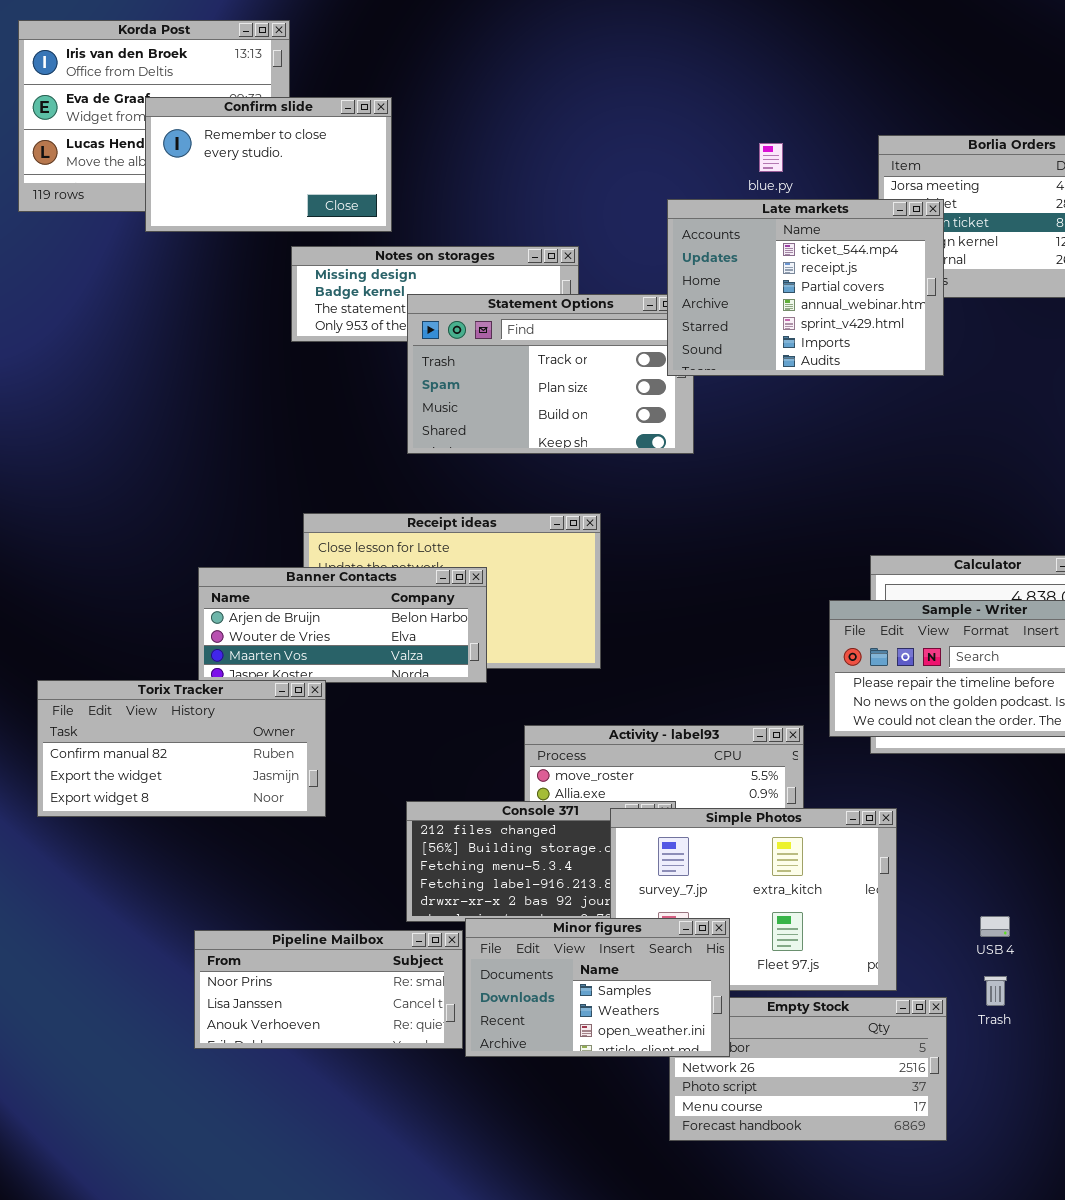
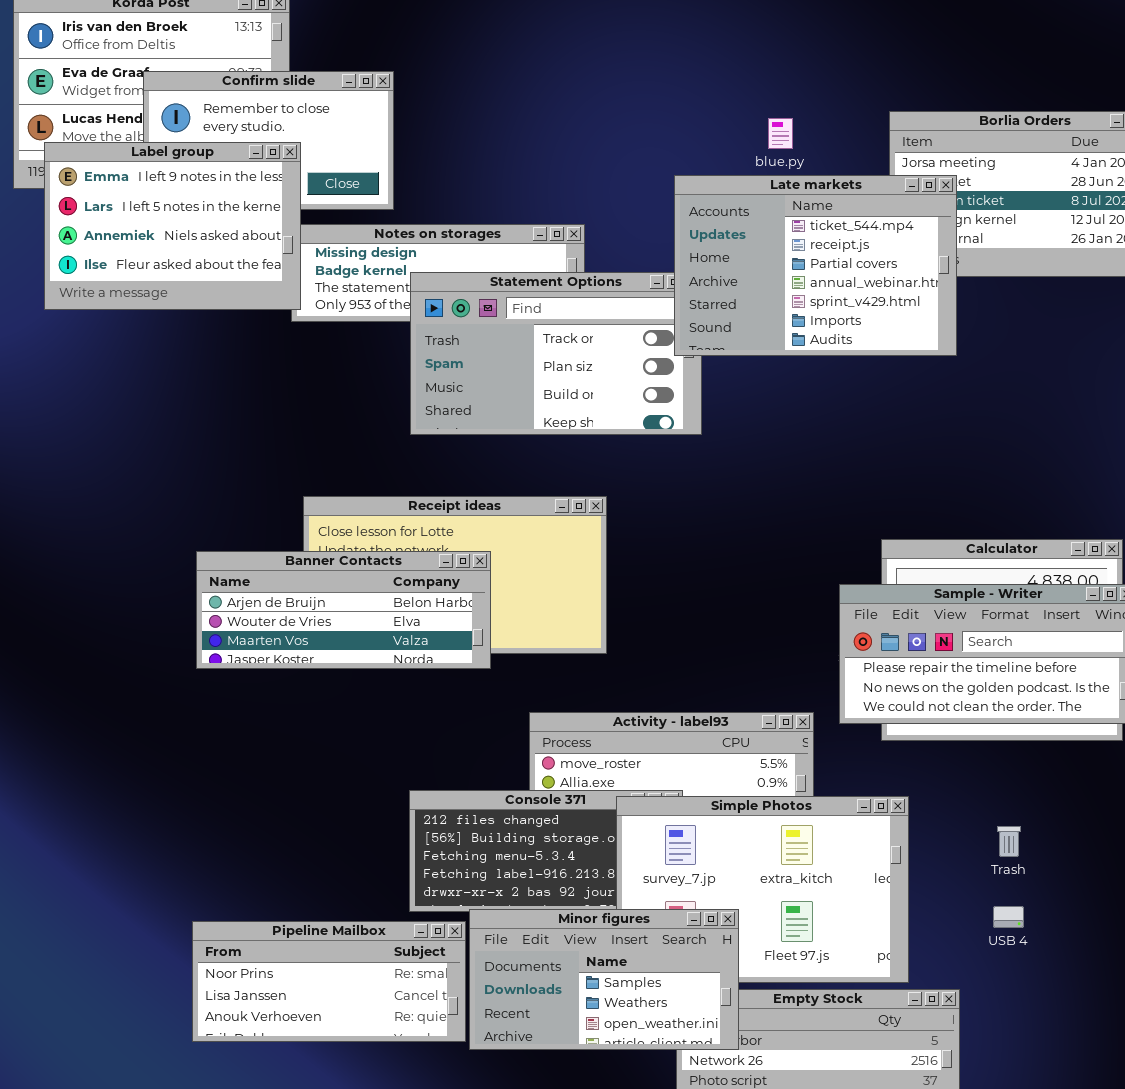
Label group: none -> [44,142,301,310], opened
Torix Tracker: [37,680,326,817] -> none, closed
Trash: [984,976,1007,1006] -> [997,826,1021,857], moved

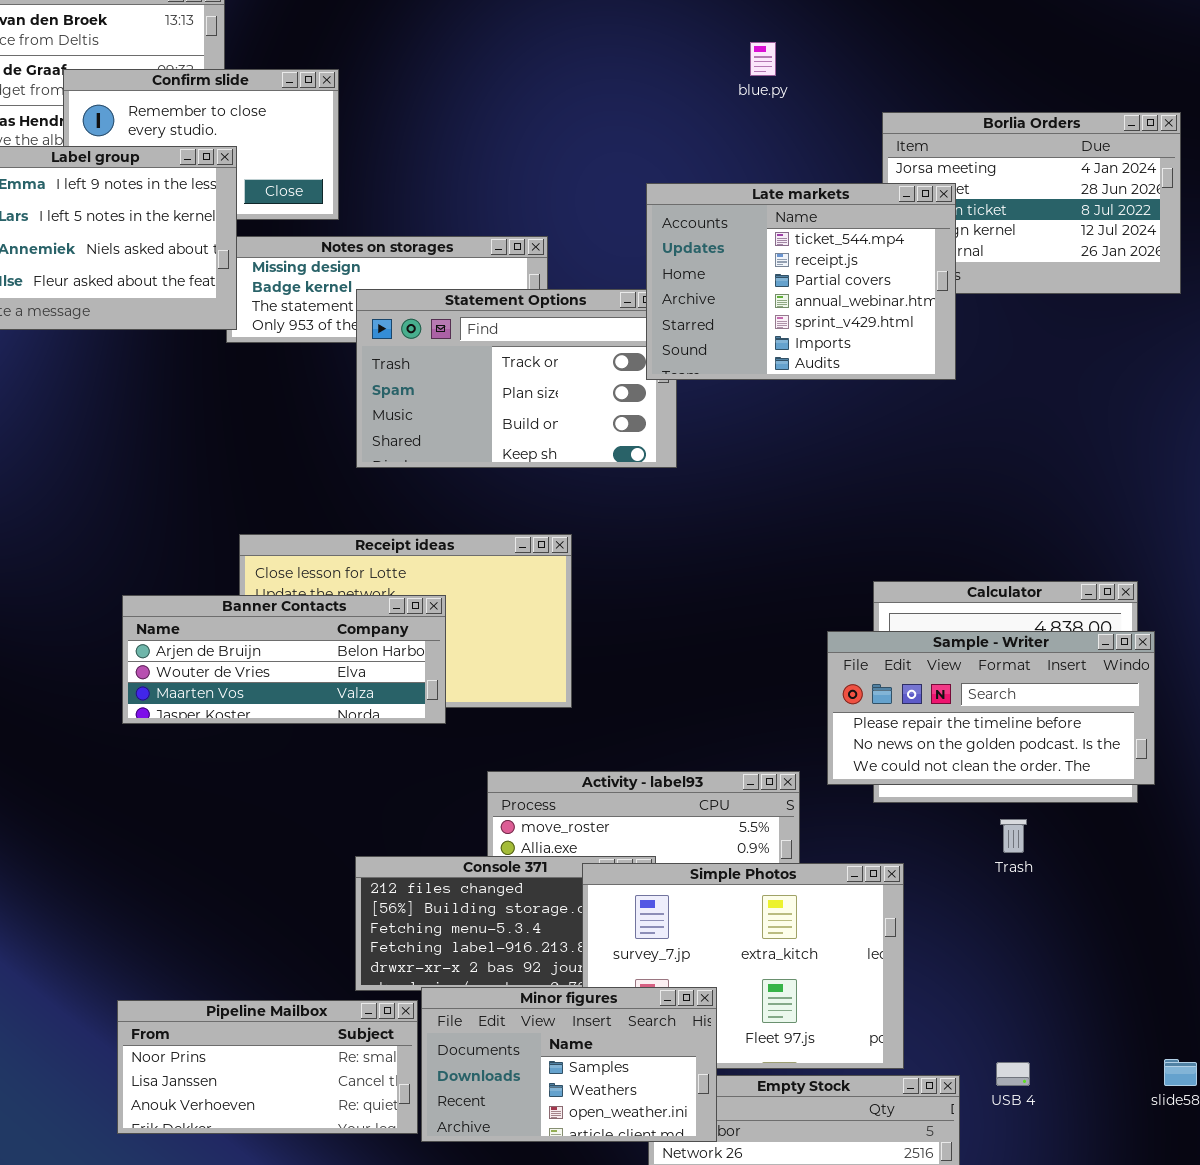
blue.py: [768,118,793,149] -> [750,42,776,76], moved
Trash: [997,826,1021,857] -> [1000,819,1027,853], moved
USB 4: [993,906,1024,928] -> [996,1062,1030,1086], moved

